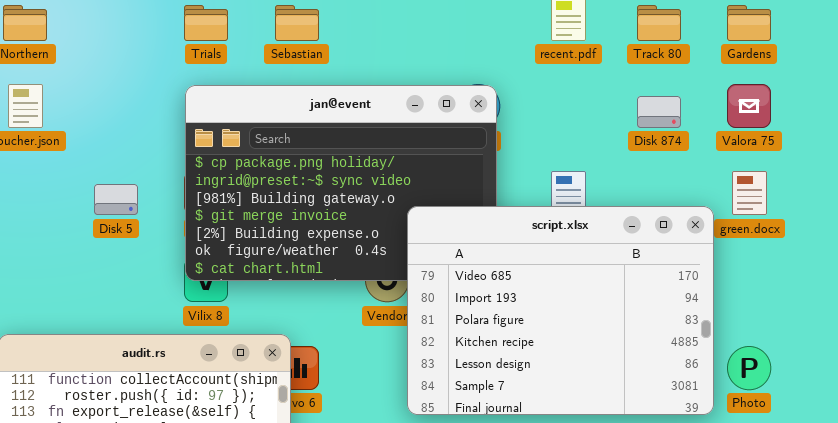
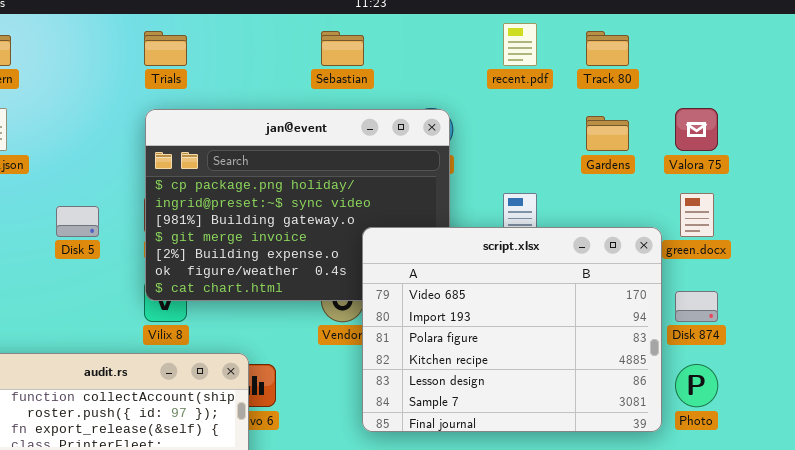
Sebastian: [275,5,319,41] -> [321,31,364,66], moved
Gardens: [727,5,771,41] -> [586,116,629,151], moved
Disk 874: [637,96,681,128] -> [675,291,718,322], moved

